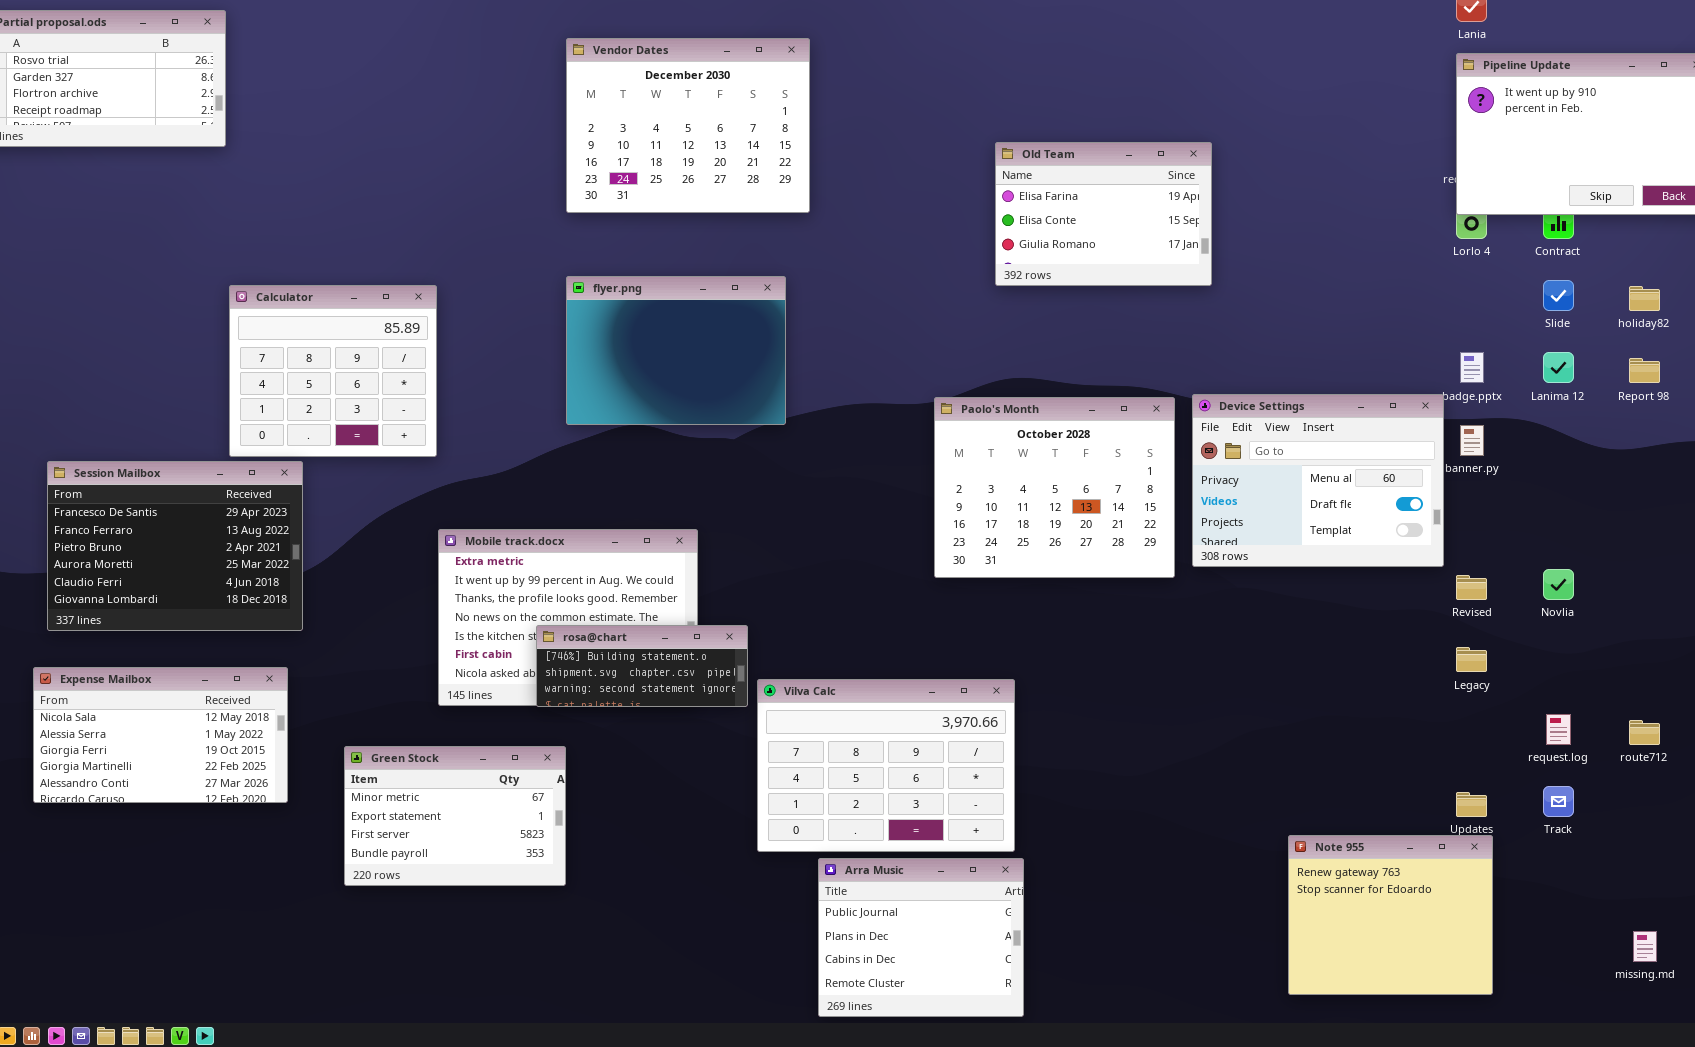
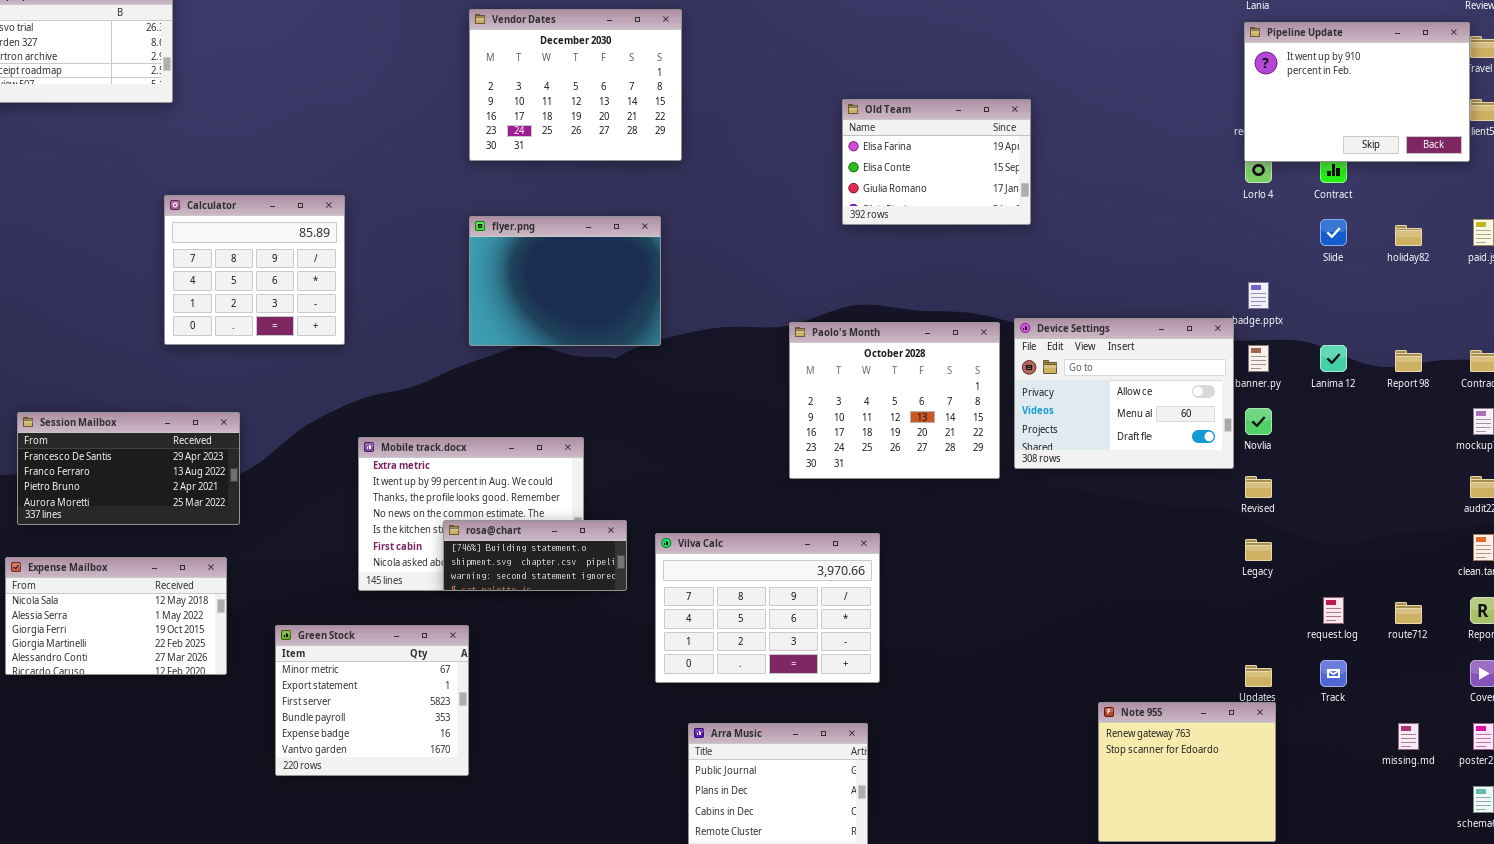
Calculator: [229,285,437,457] -> [164,195,345,345], moved
Lanima 12: [1543,352,1574,383] -> [1320,345,1347,372], moved
Report 98: [1629,358,1660,383] -> [1395,350,1422,372], moved
Device Settings: [1192,394,1444,567] -> [1014,318,1234,469], scrolled up 1 row
Session Mailbox: [47,461,303,631] -> [17,412,240,525], resized
Novlia: [1543,569,1574,600] -> [1245,408,1272,435], moved
Vilva Calc: [757,679,1015,852] -> [655,533,880,683], moved
Green Stock: [344,746,566,886] -> [275,625,469,776], resized
missing.md: [1633,931,1657,962] -> [1398,723,1419,750], moved

